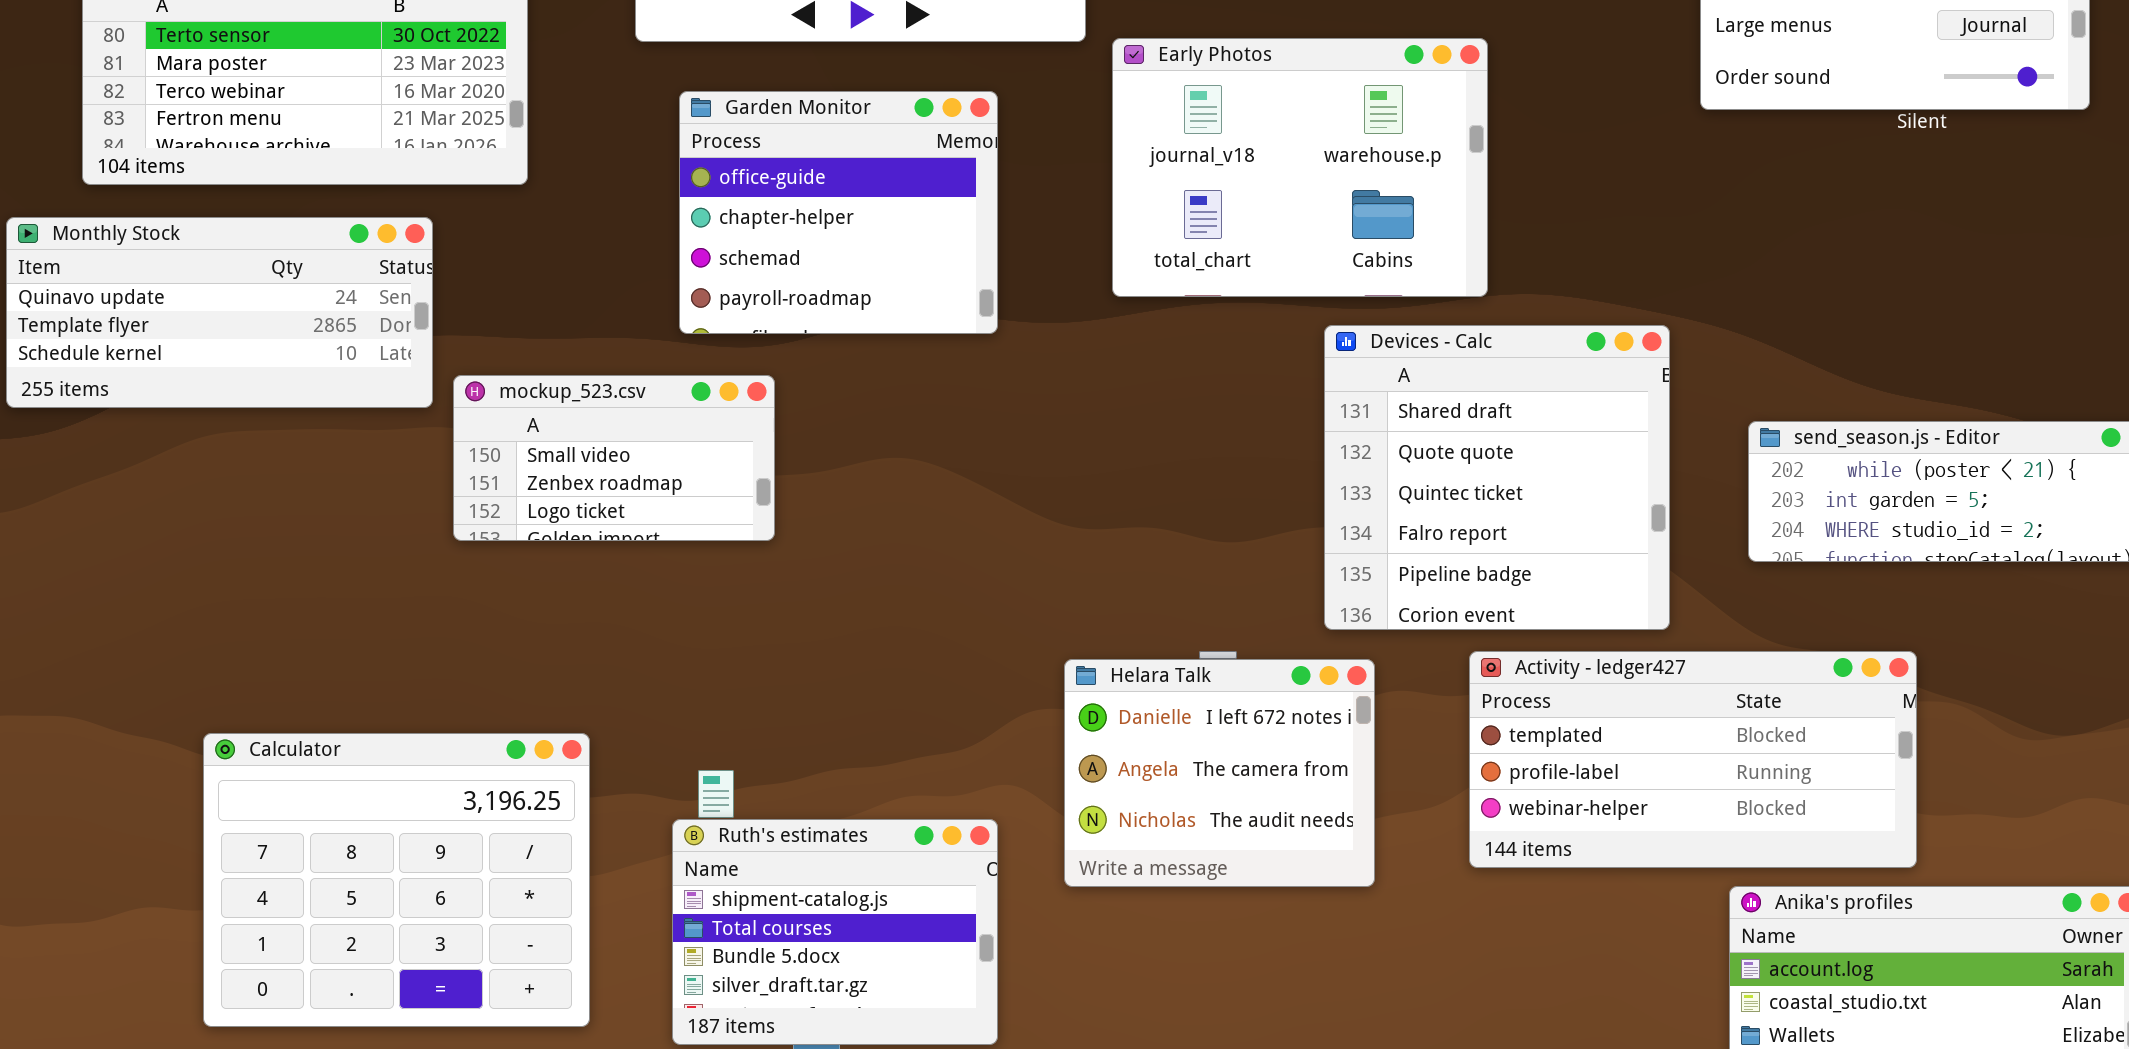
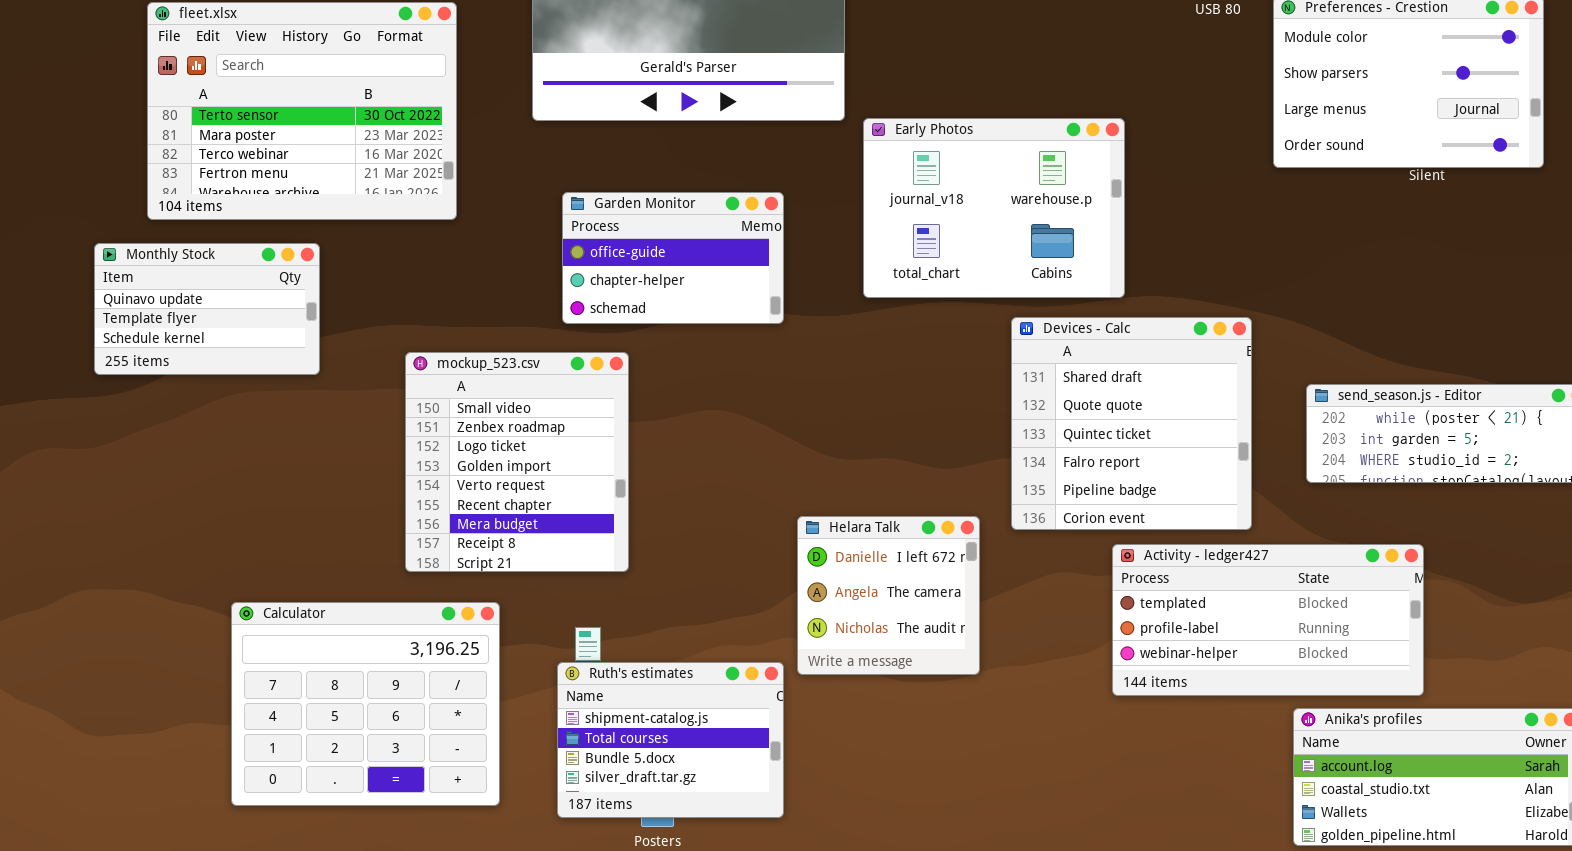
Garden Monitor: [679,91,998,334] -> [562,192,784,324], resized
Monthly Stock: [6,217,433,408] -> [94,243,320,375], resized
mockup_523.csv: [453,375,775,541] -> [405,352,629,572], resized
Helara Talk: [1064,659,1375,887] -> [797,516,980,675], moved, resized

